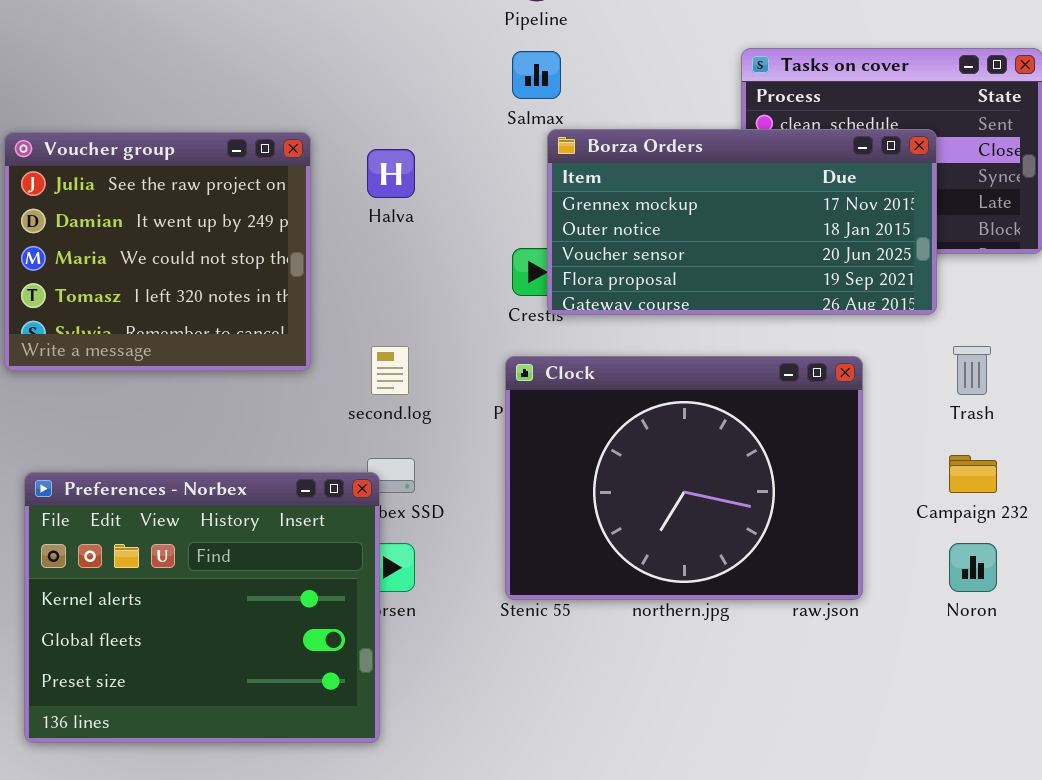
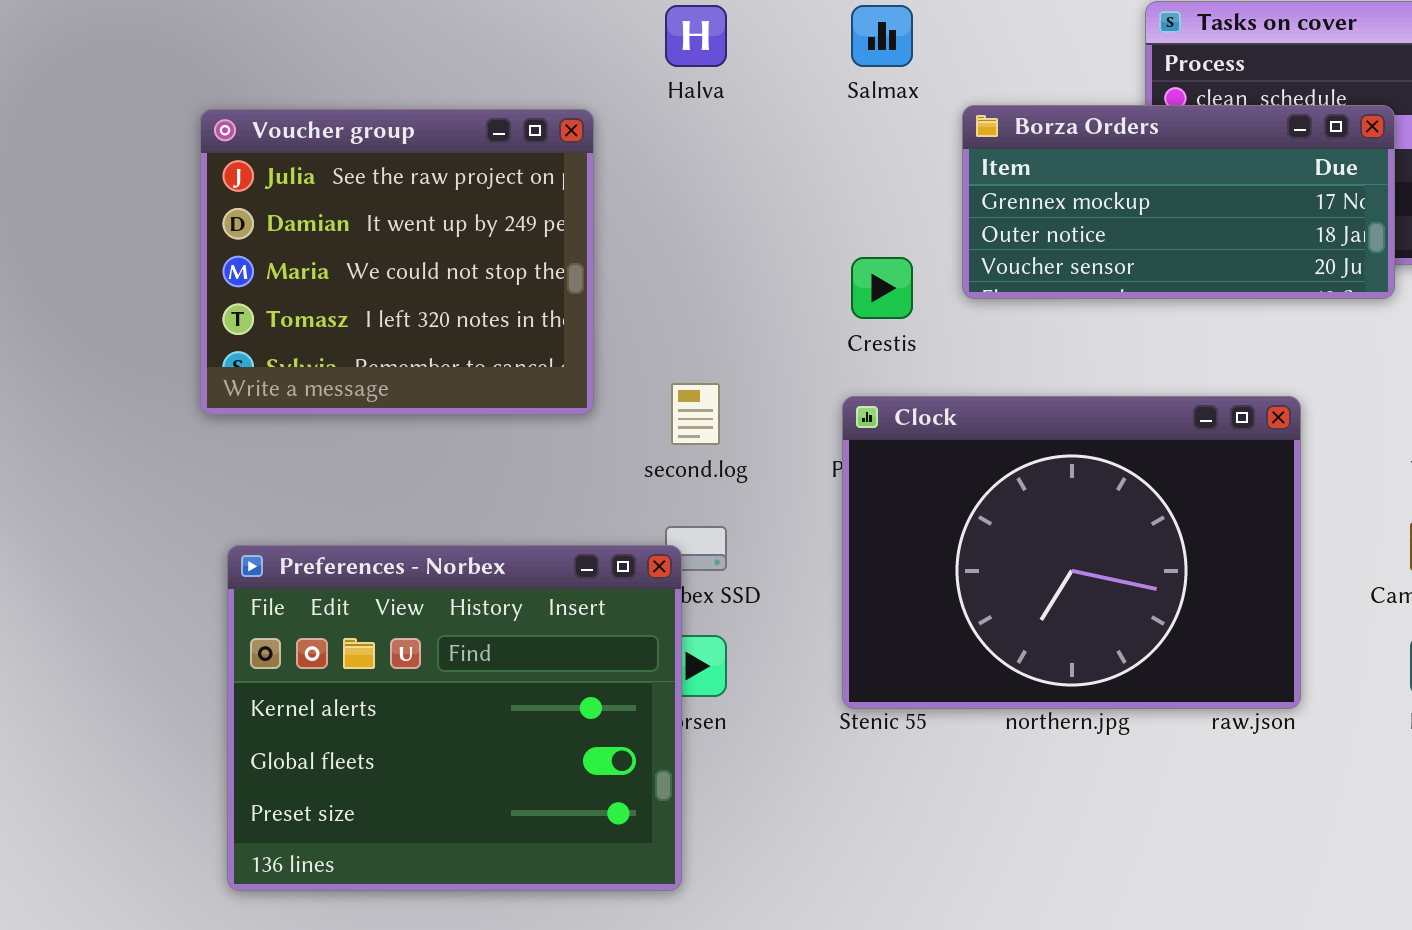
Borza Orders: [547,129,937,315] -> [962,105,1395,299], resized
Halva: [367,149,415,198] -> [665,5,727,67], moved

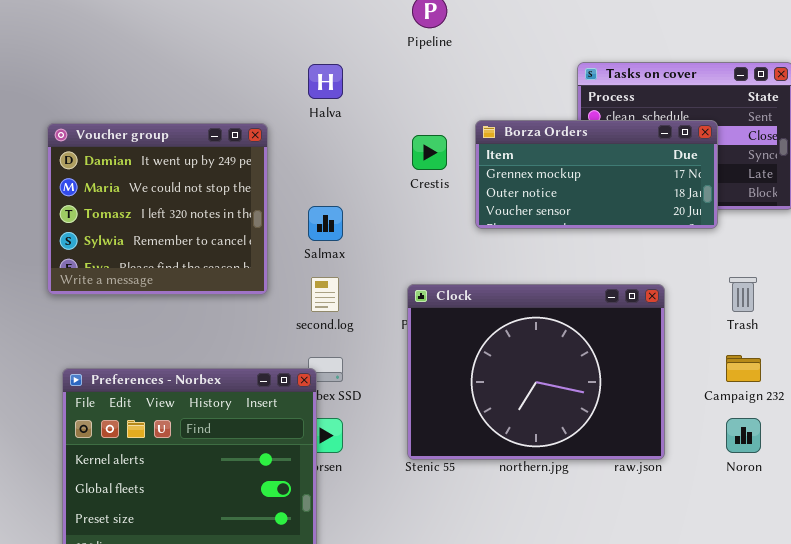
Salmax: [851,5,913,67] -> [308,206,343,241], moved
Voucher group: [200,109,594,415] -> [47,123,268,295], scrolled down 1 row
Crestis: [851,257,913,319] -> [412,135,447,170], moved

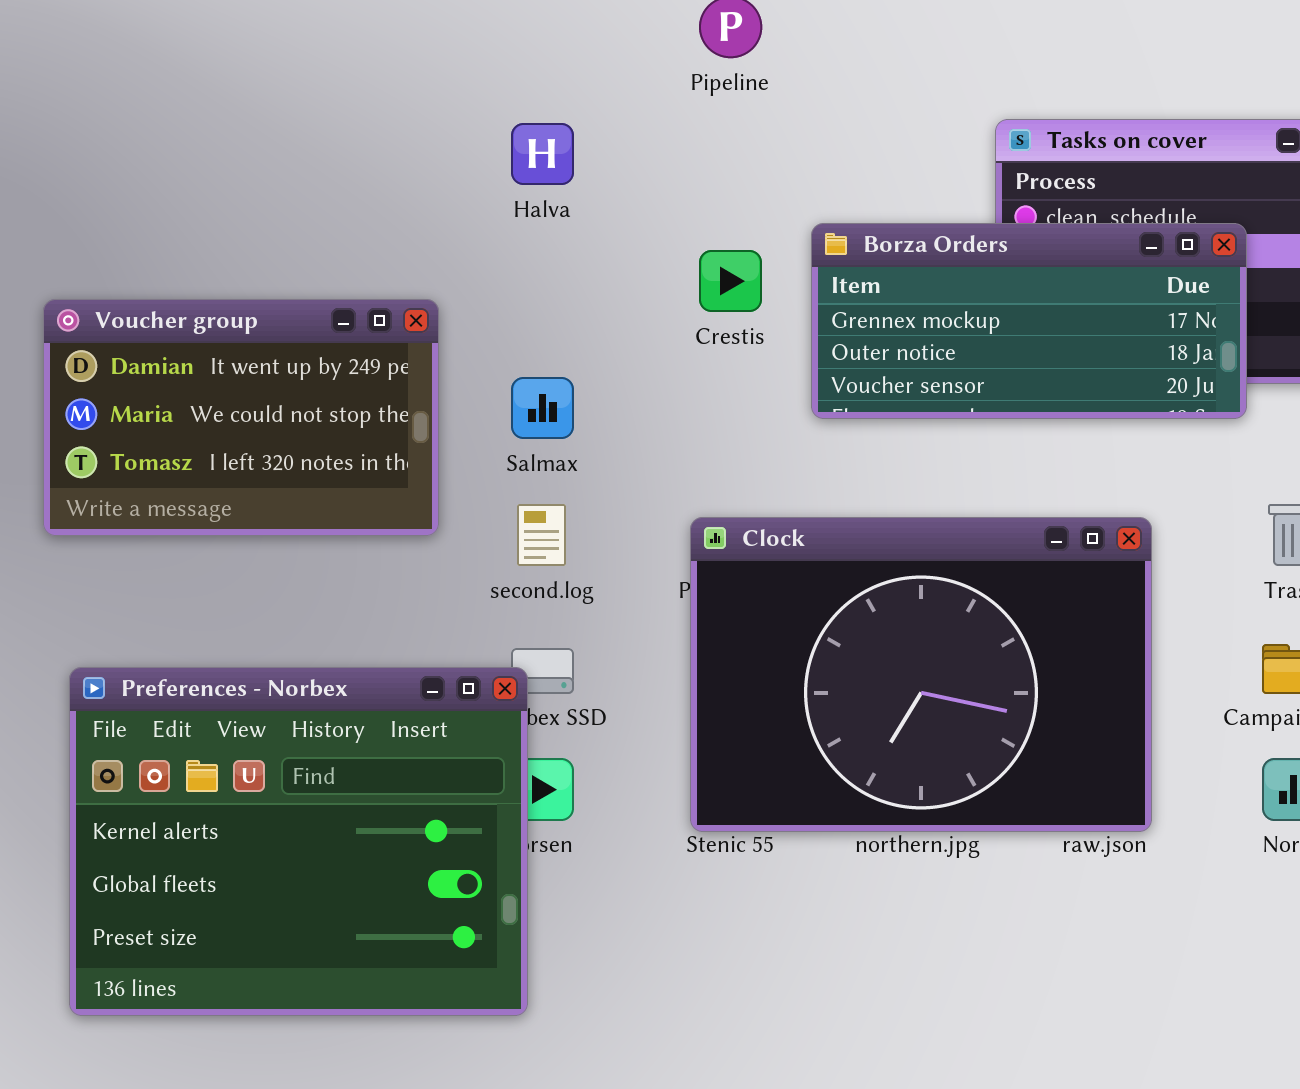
Voucher group: [47,123,268,295] -> [43,299,439,536], resized

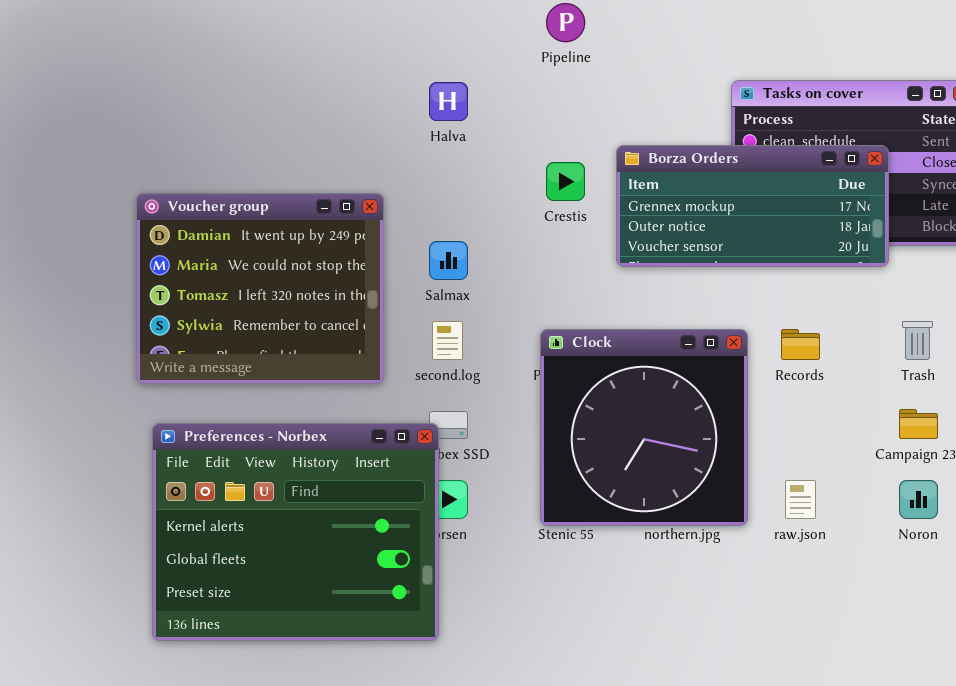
Voucher group: [43,299,439,536] -> [136,193,384,384], resized
Clock: [690,517,1152,832] -> [540,329,748,526], resized

